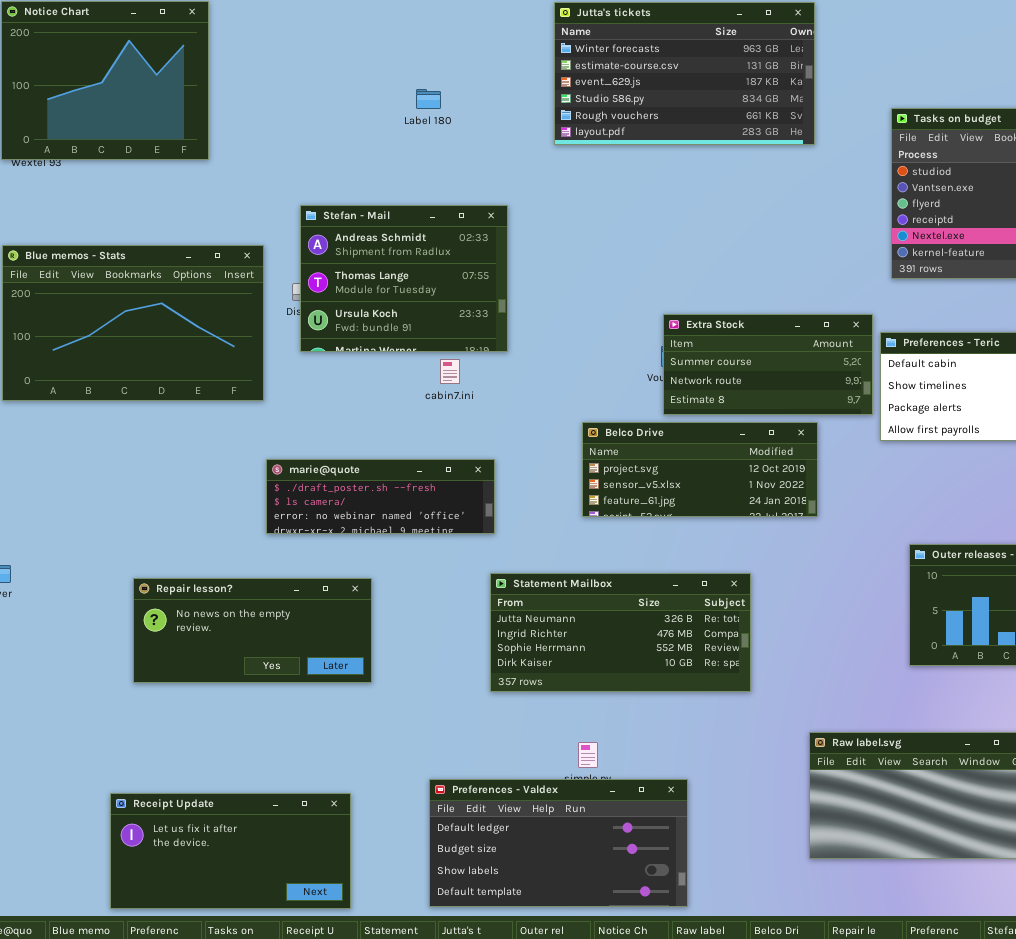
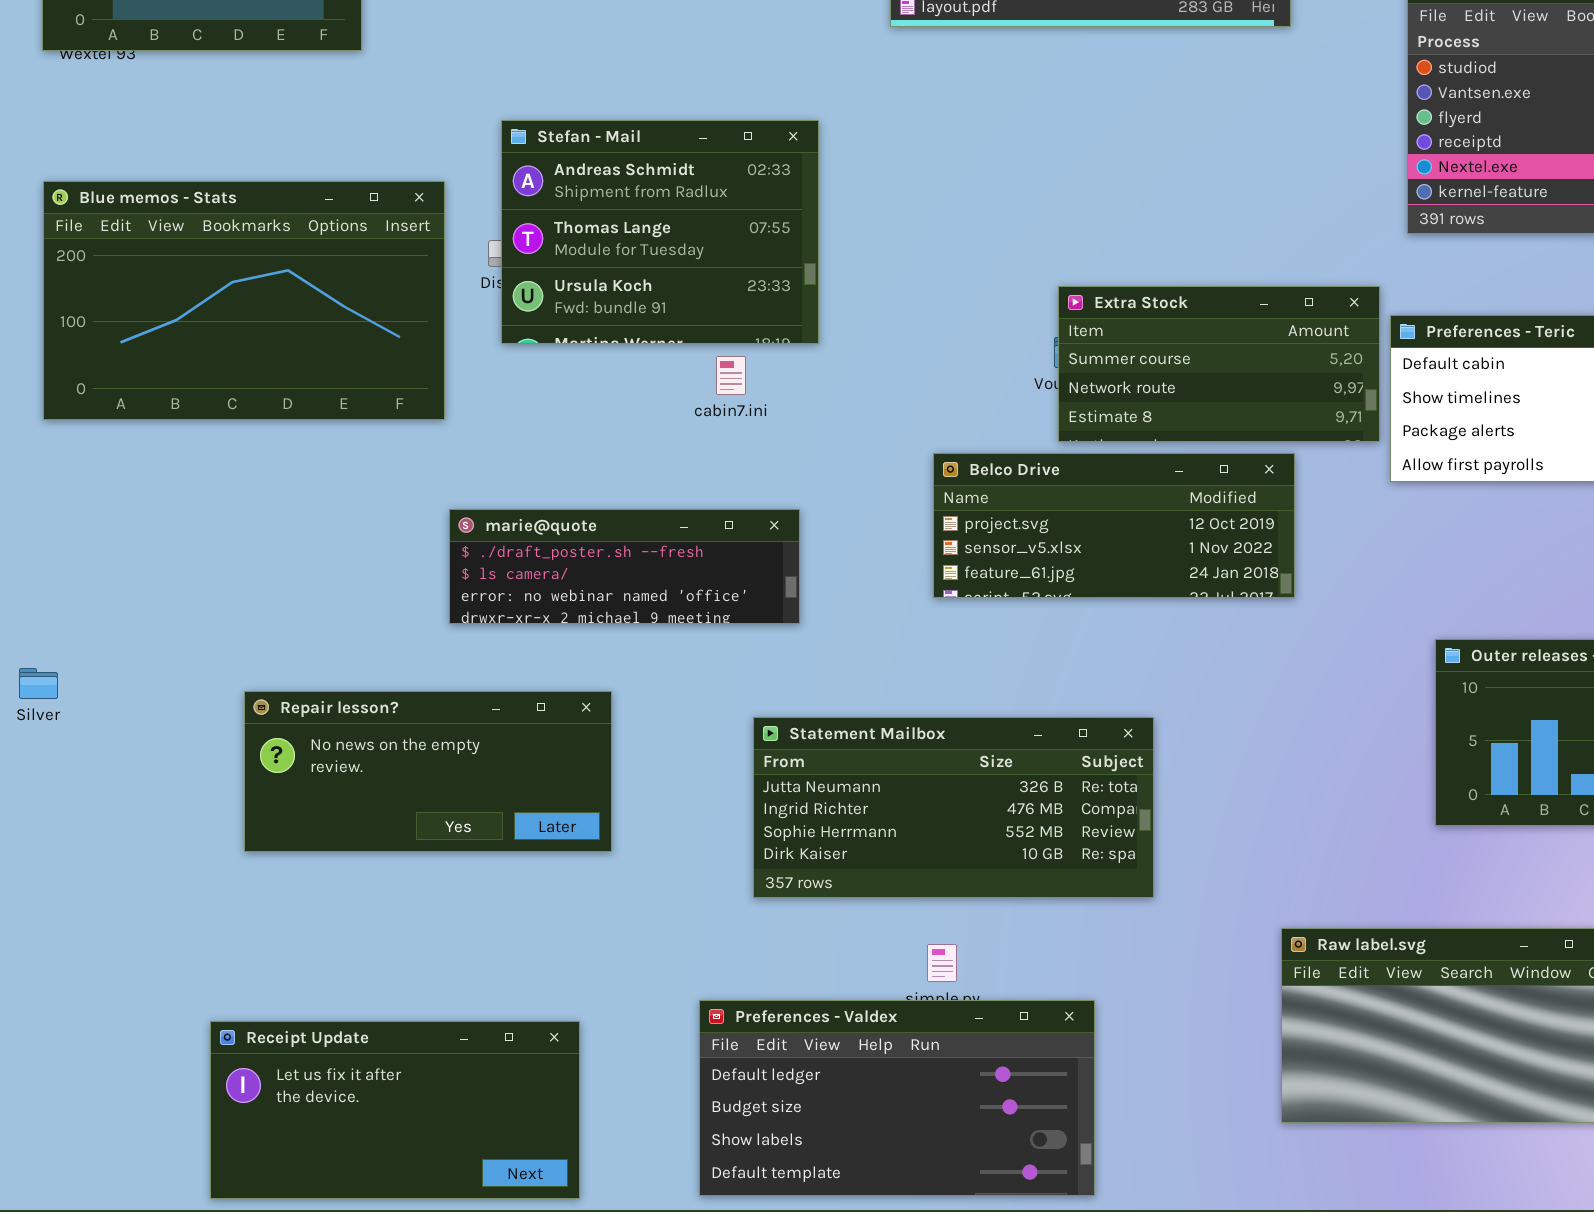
Statement Mailbox: [490,573,751,692] -> [753,717,1154,898], moved

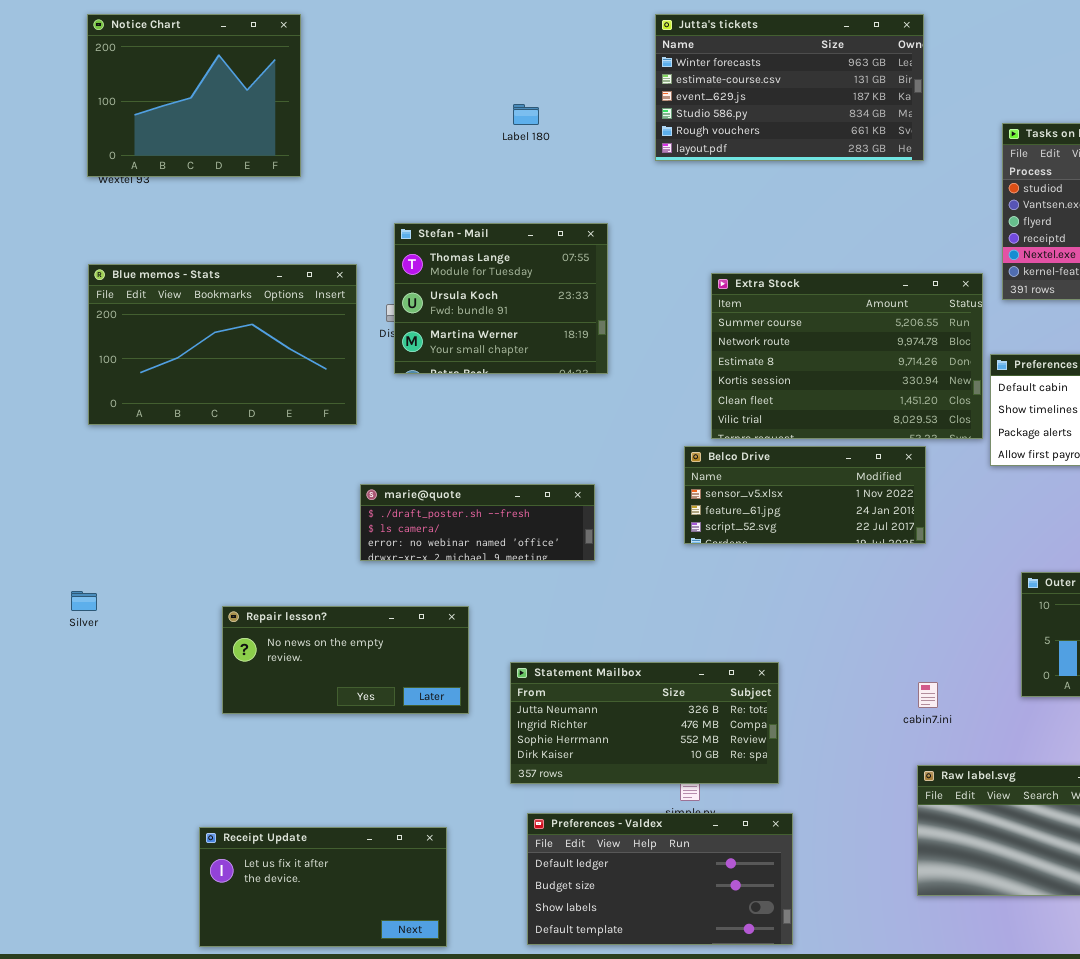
Stefan - Mail: [501,120,819,344] -> [394,223,608,374], scrolled down 1 row
Extra Stock: [1058,286,1380,442] -> [711,273,983,439], resized
cabin7.ini: [716,356,746,395] -> [918,682,938,708], moved
Belco Drive: [933,453,1295,598] -> [684,446,926,544], scrolled down 1 row
Statement Mailbox: [753,717,1154,898] -> [510,662,779,784], moved

